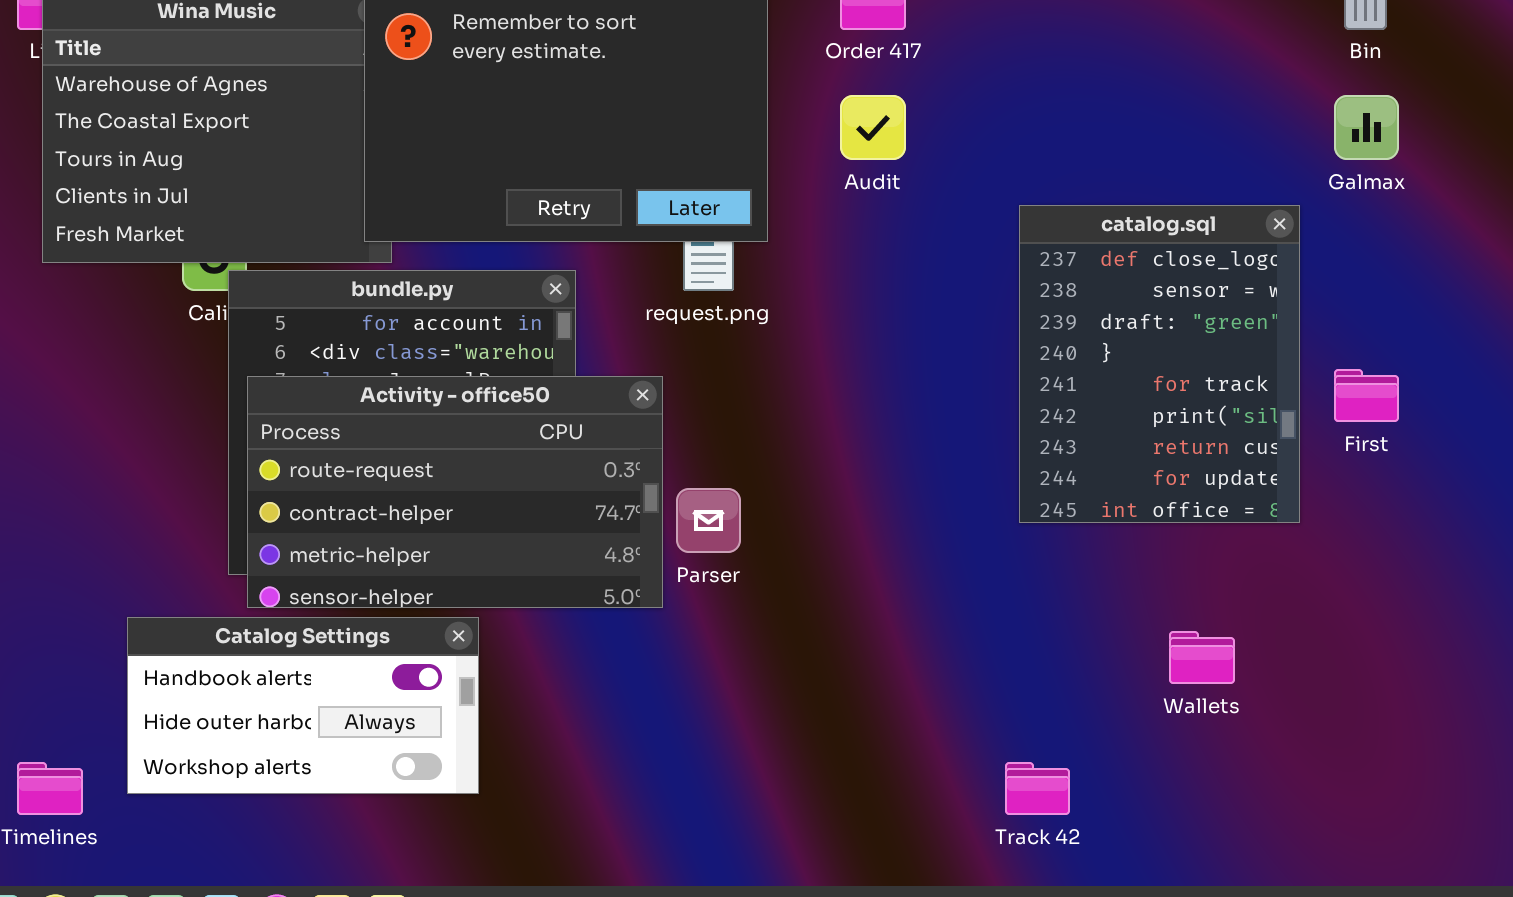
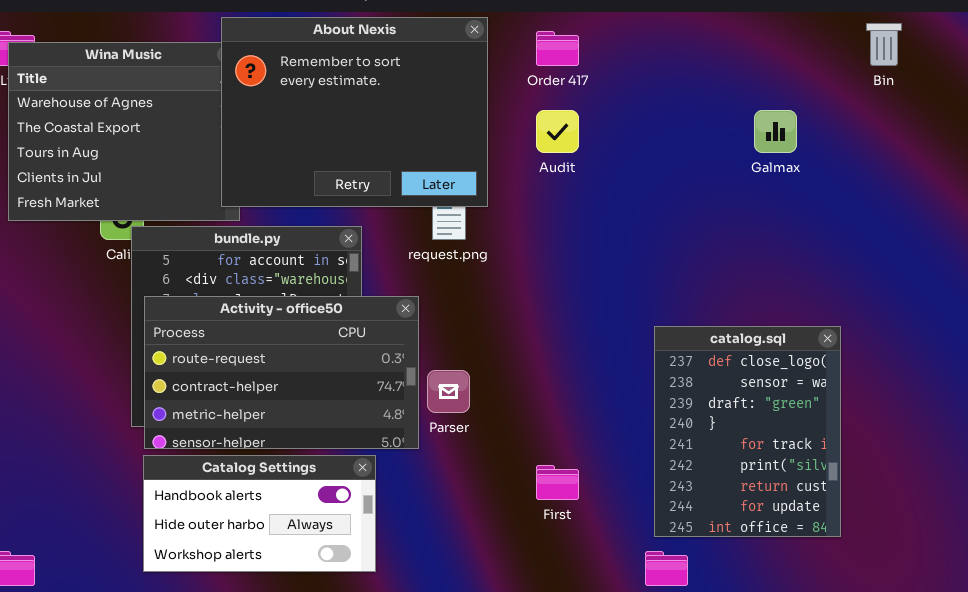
Galmax: [1334,95,1399,160] -> [754,110,797,153], moved
catalog.sql: [1019,205,1300,523] -> [654,326,841,537], moved
First: [1334,369,1399,422] -> [536,465,579,500], moved
Catalog Settings: [127,617,479,794] -> [143,455,376,572], moved

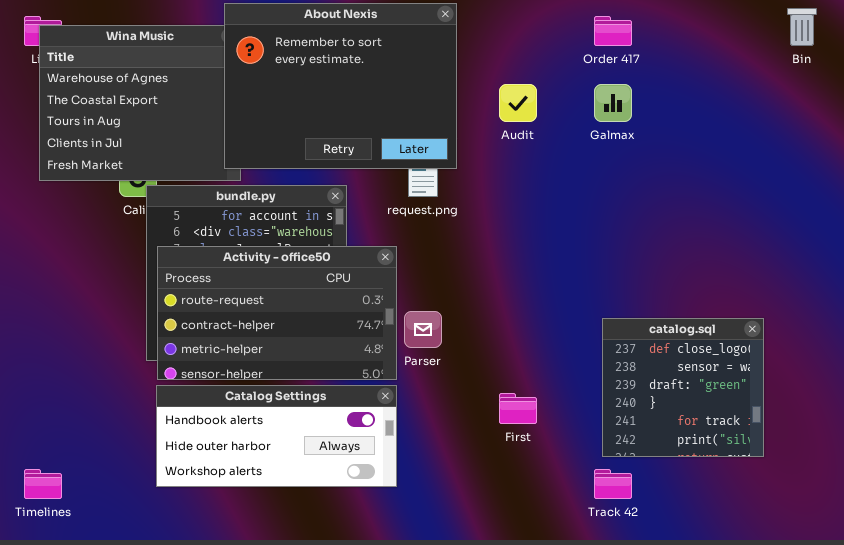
Order 417: [536,31,579,66] -> [594,16,632,46], moved
Galmax: [754,110,797,153] -> [594,84,632,122], moved
catalog.sql: [654,326,841,537] -> [602,318,764,457], resized
Catalog Settings: [143,455,376,572] -> [156,385,397,487], resized

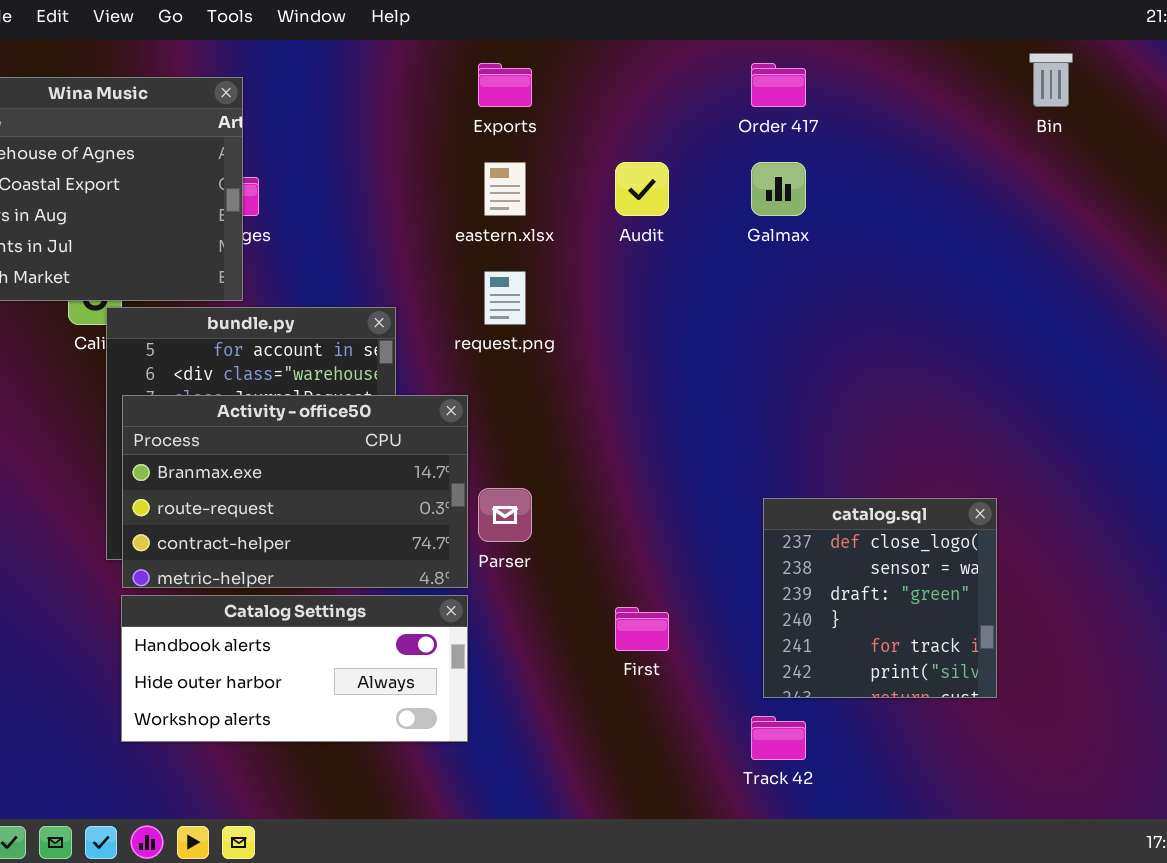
About Nexis: [224,3,457,169] -> none, closed
Activity - office50: [157,246,397,380] -> [122,395,468,588], scrolled up 1 row

